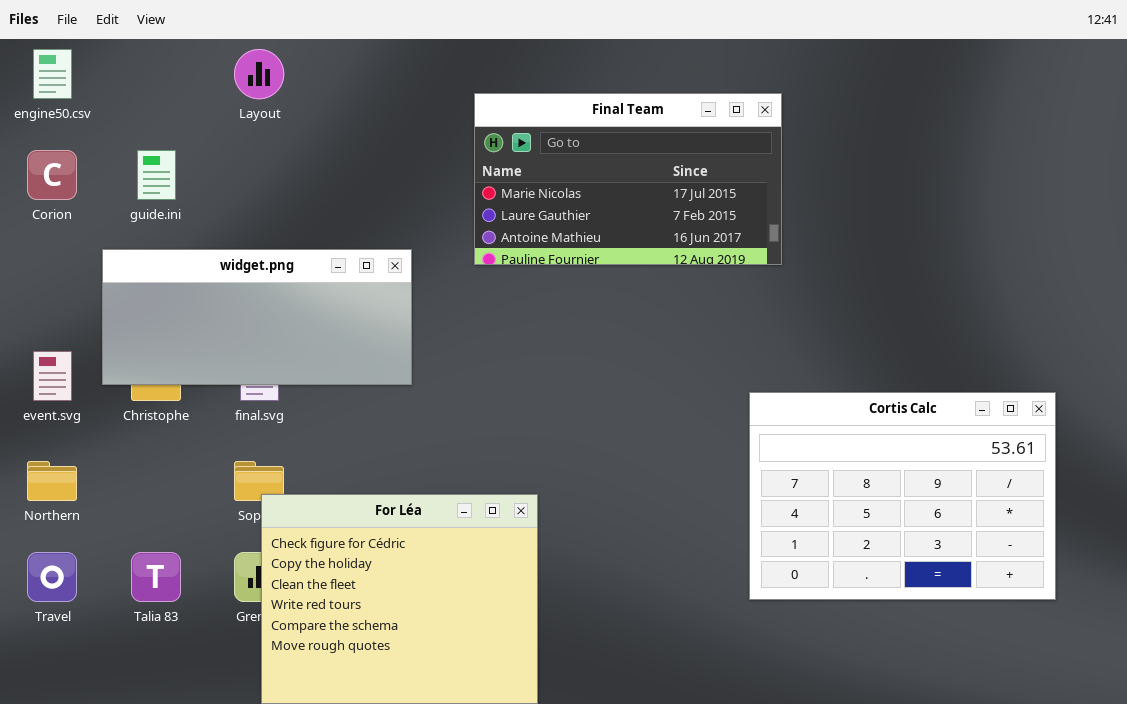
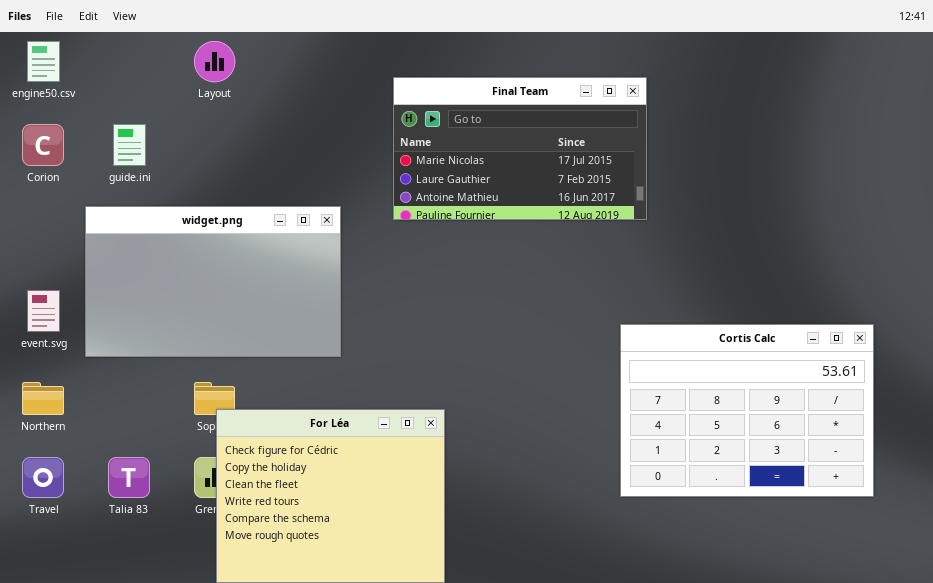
widget.png: [102,249,412,385] -> [85,206,341,357], resized

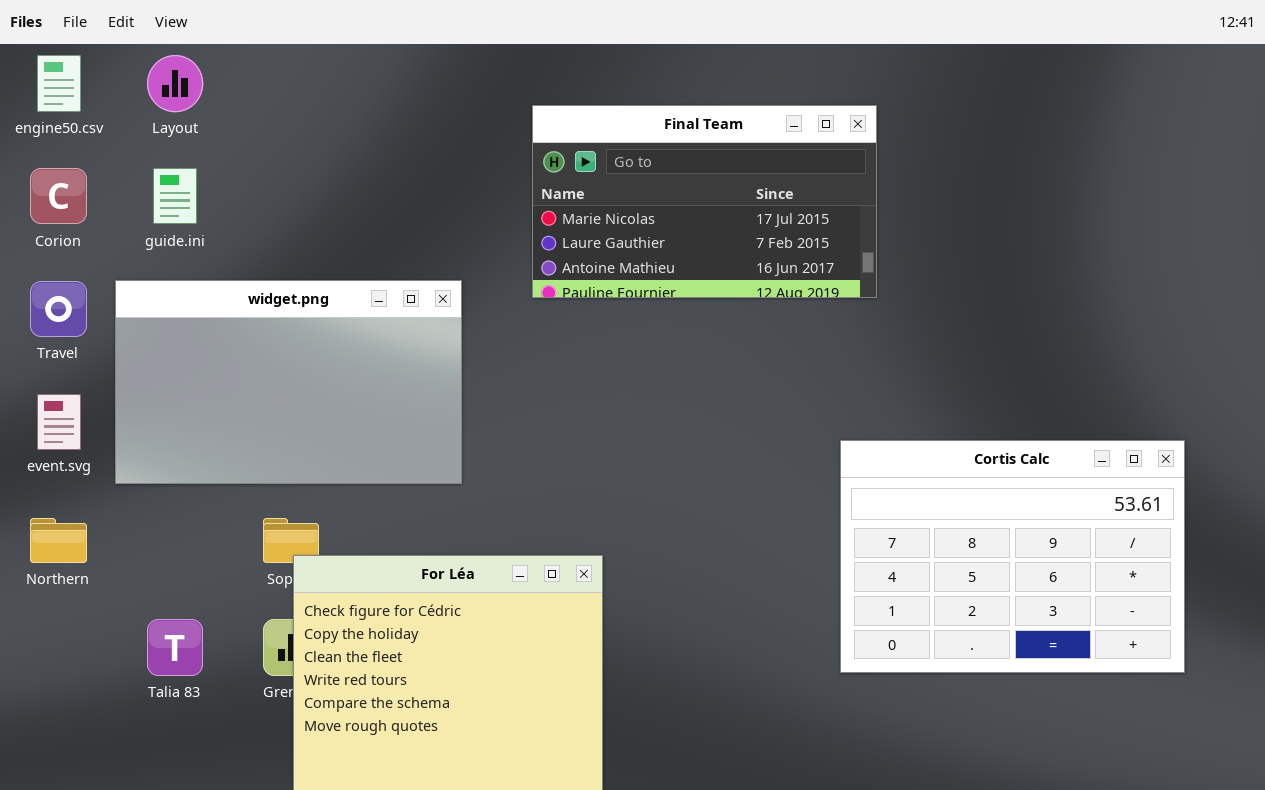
Layout: [194,41,235,82] -> [147,55,203,112], moved
Travel: [22,457,64,498] -> [30,281,87,337], moved

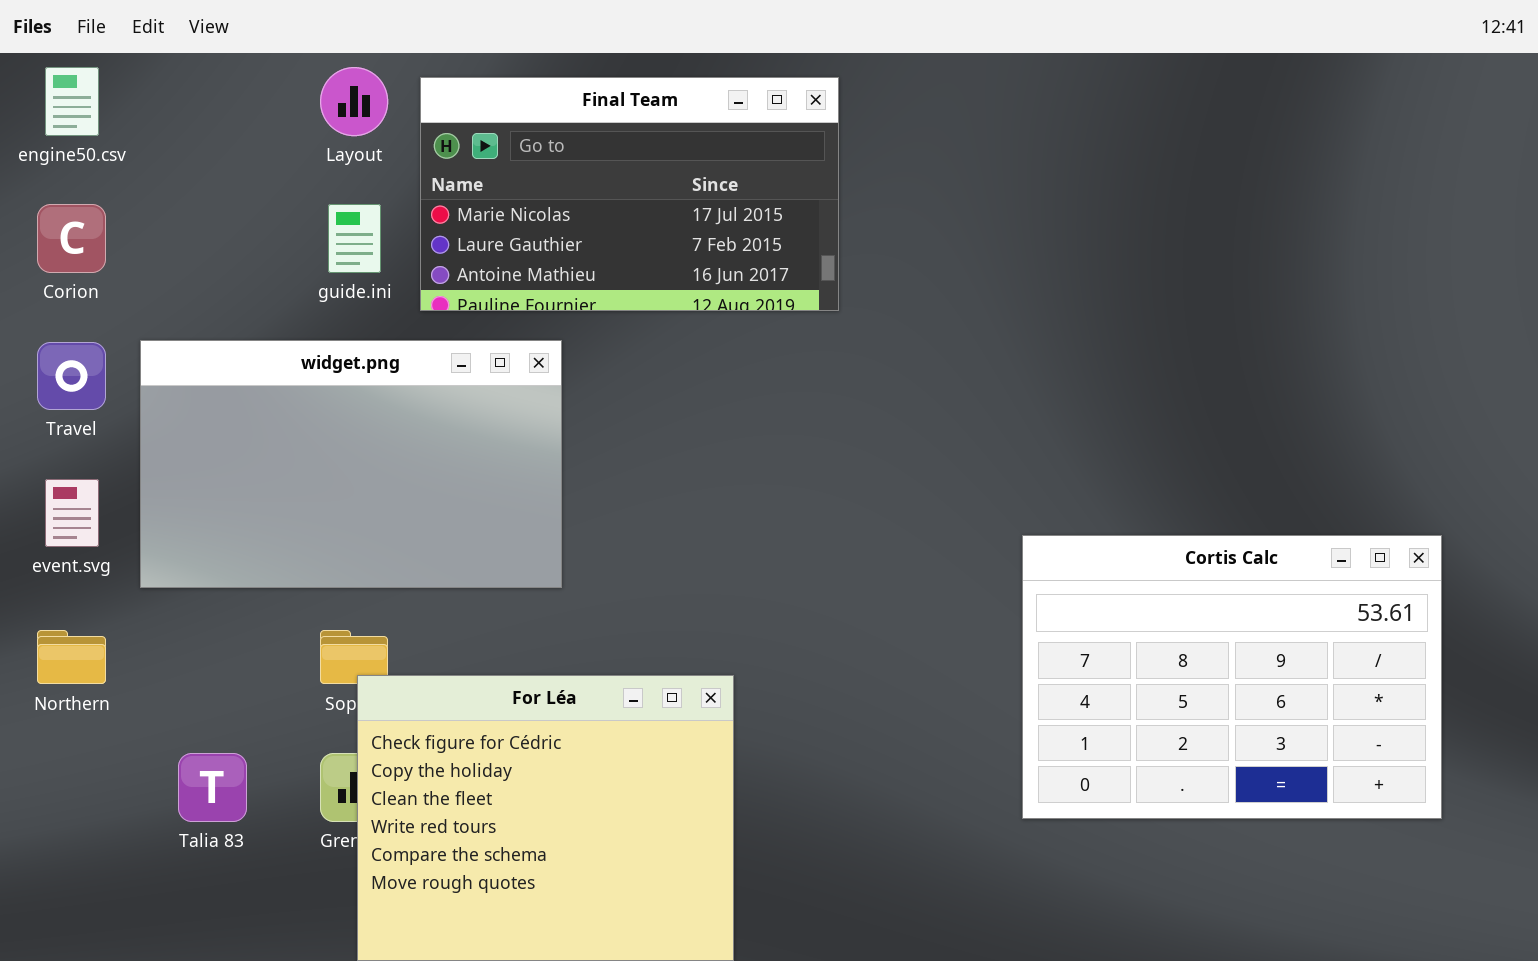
Layout: [147,55,203,112] -> [320,67,388,136], moved
Final Team: [532,105,877,298] -> [420,77,839,311], moved
guide.ini: [153,168,197,224] -> [328,204,381,273], moved

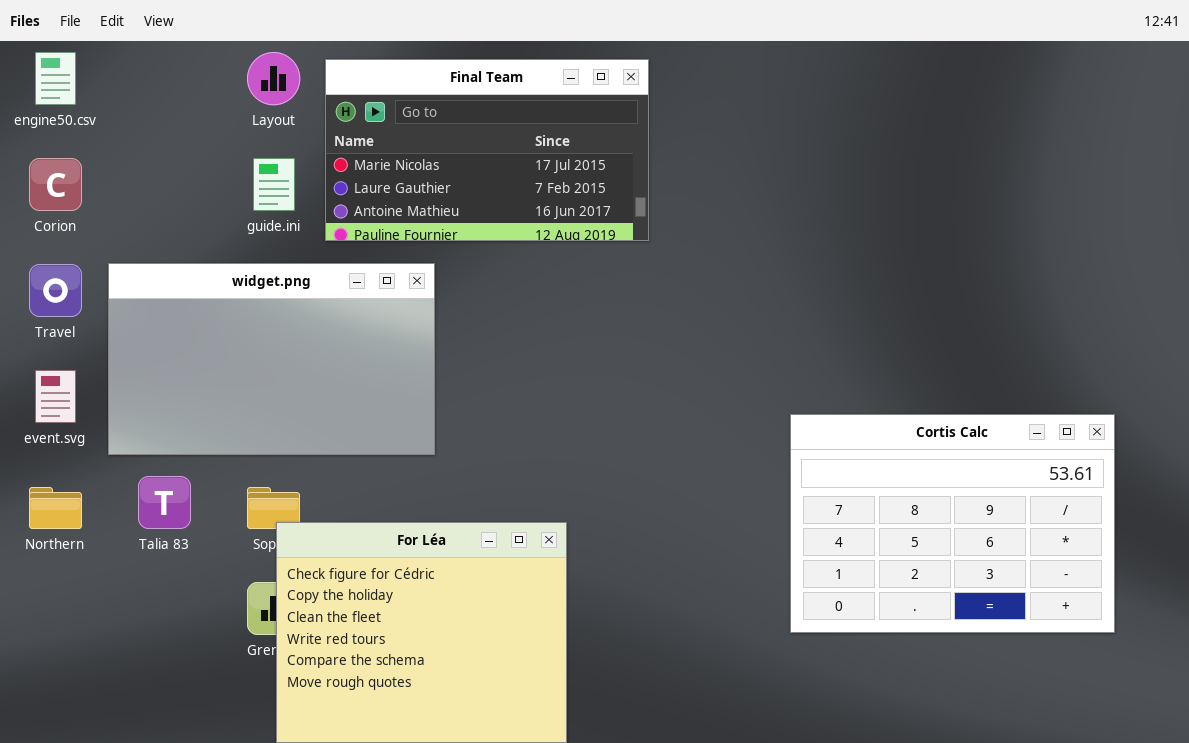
Talia 83: [178,753,247,822] -> [138,476,191,529], moved

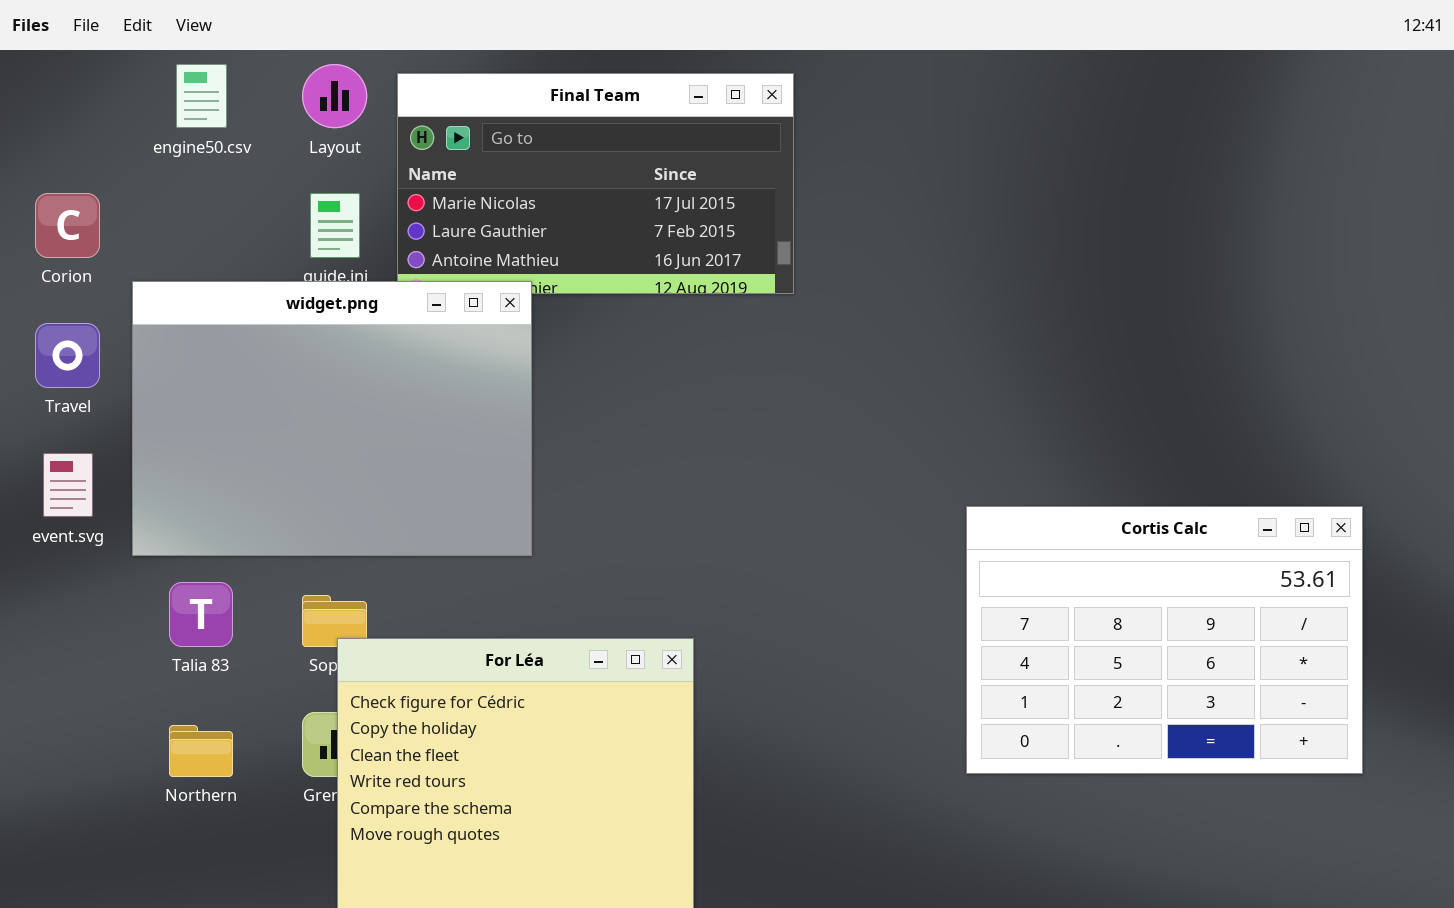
engine50.csv: [35,52,76,105] -> [176,64,227,128], moved
widget.png: [108,263,435,455] -> [132,281,532,556], resized
Northern: [29,487,82,529] -> [169,725,233,777], moved

